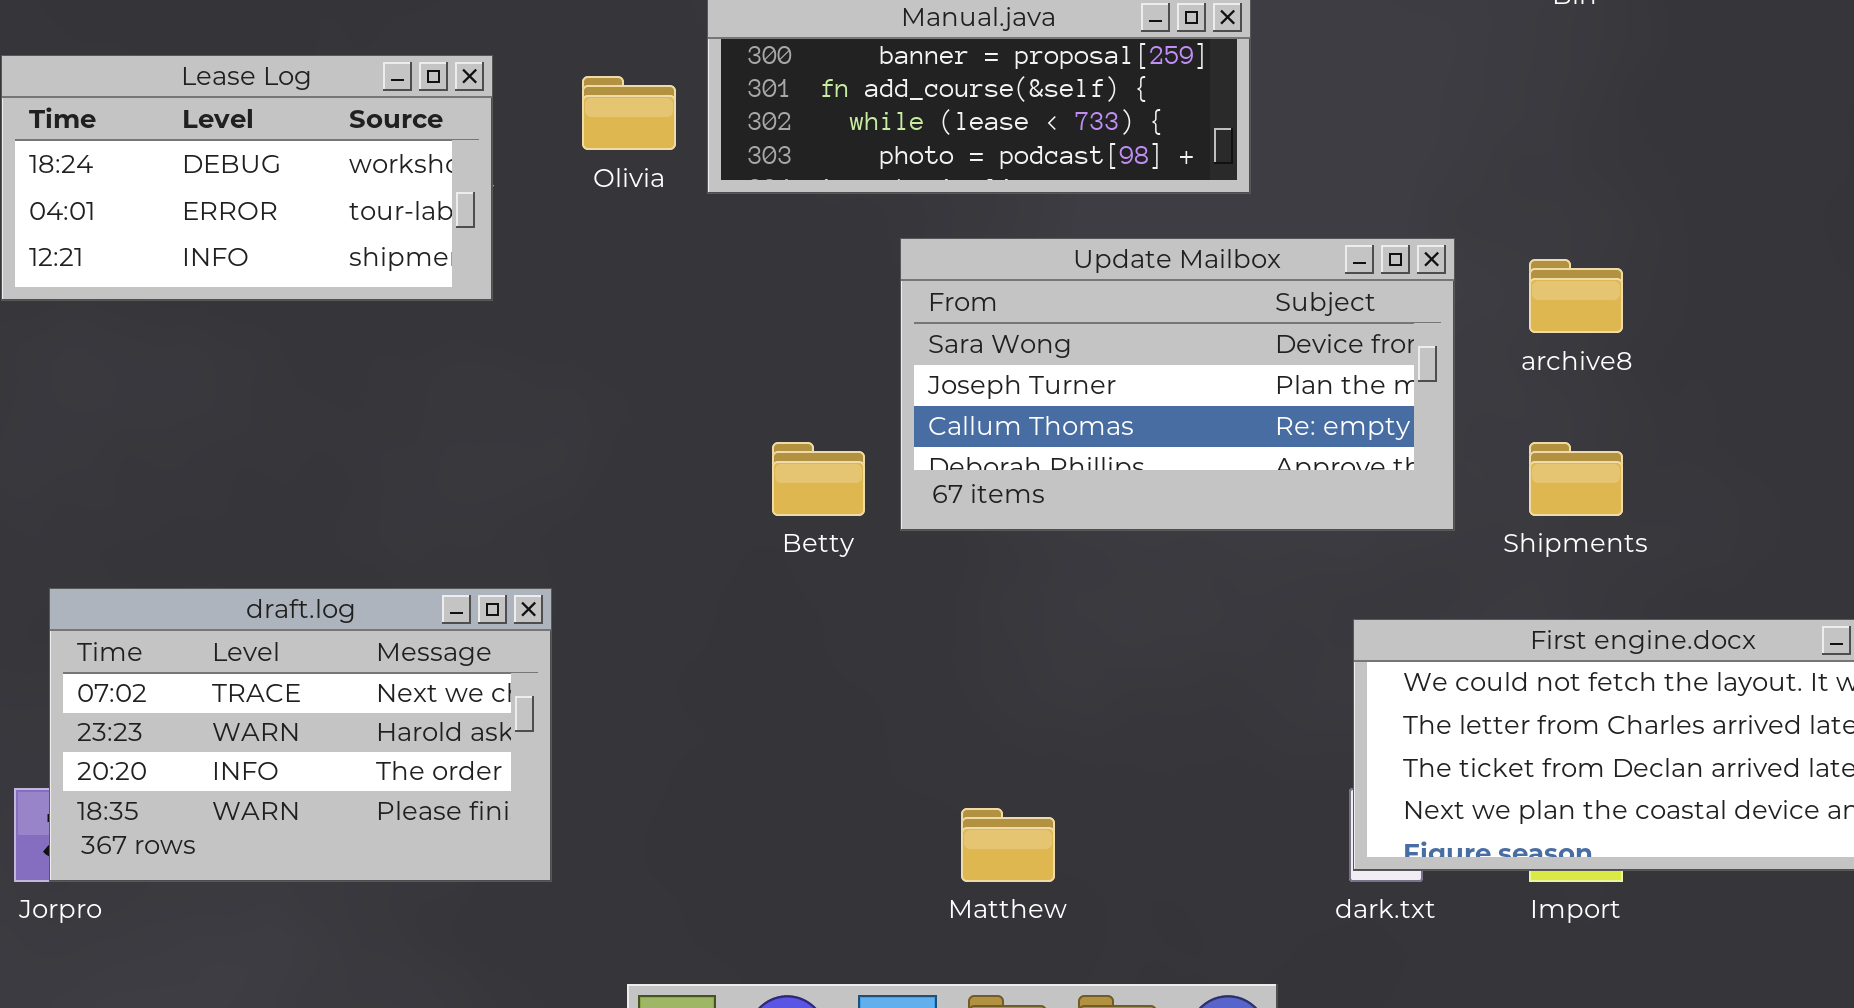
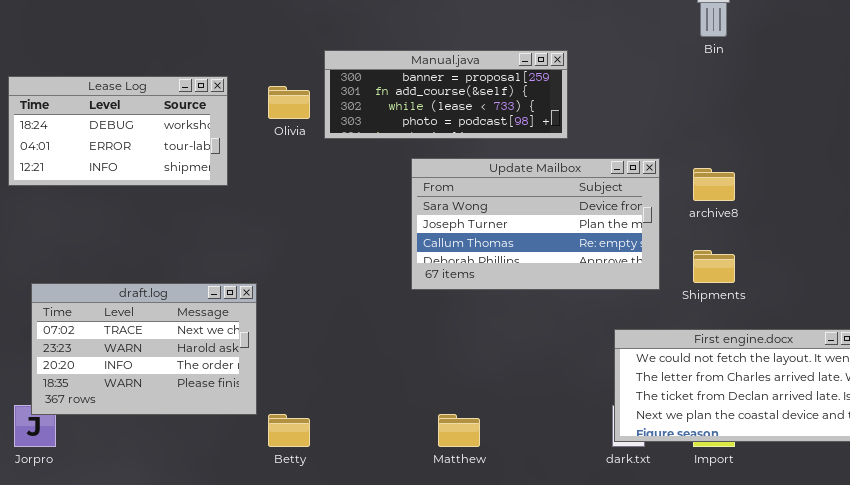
Betty: [772,442,865,516] -> [268,414,310,447], moved
draft.log: [49,588,552,882] -> [31,283,257,415], moved

